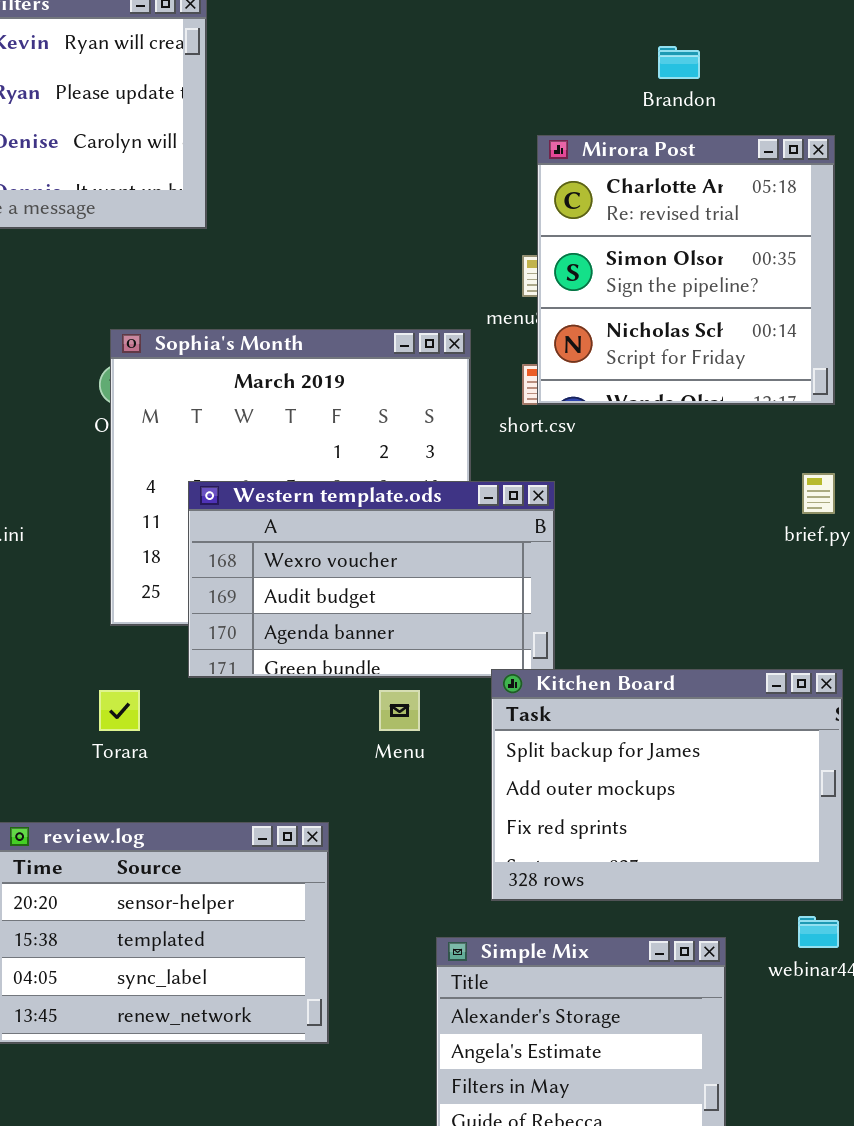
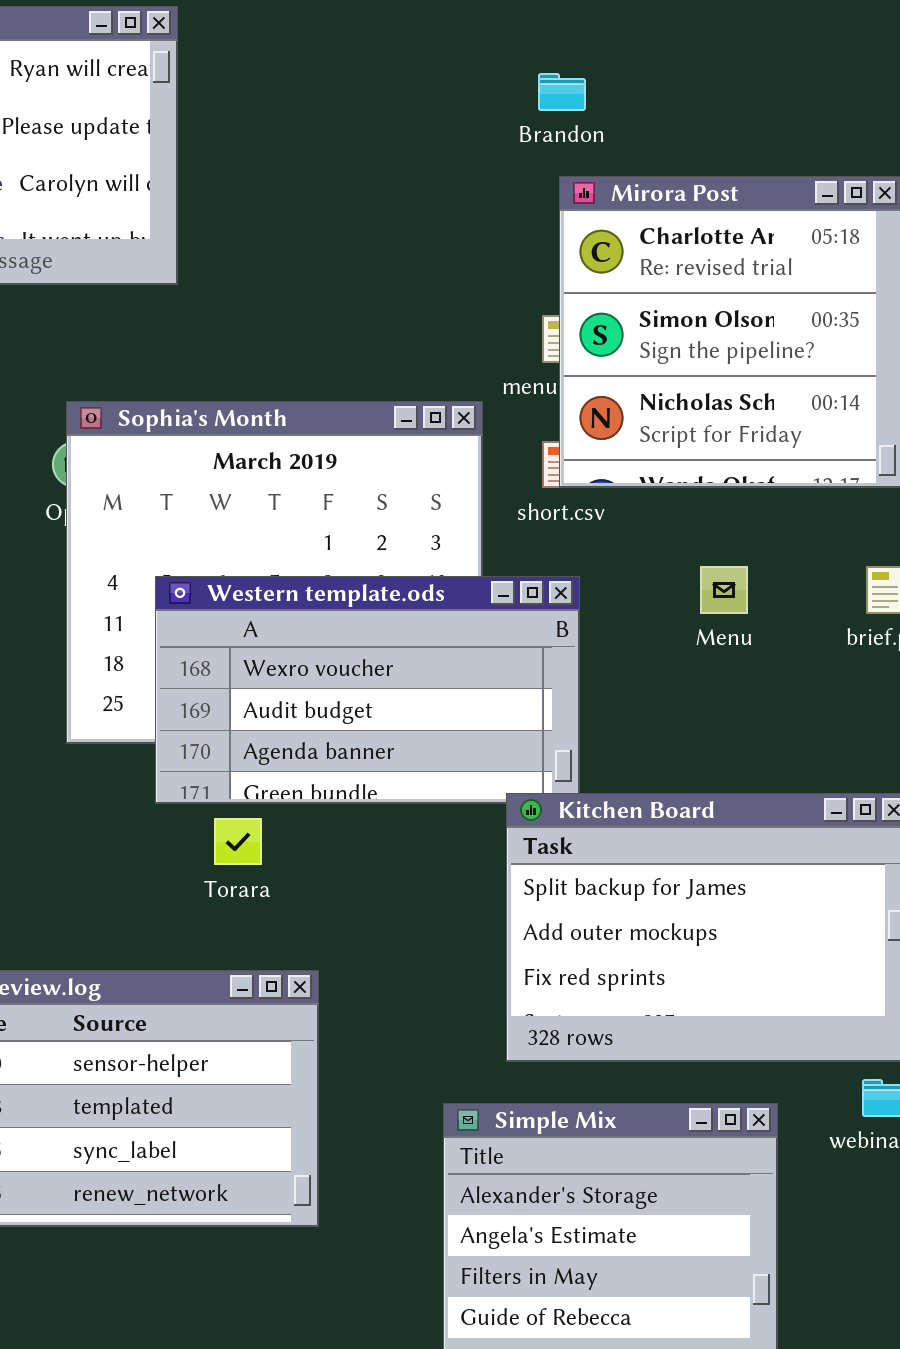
Brandon: [658,46,700,79] -> [538,73,586,111], moved
Torara: [99,690,140,731] -> [214,818,262,865], moved
Menu: [379,690,420,731] -> [700,566,748,614], moved

